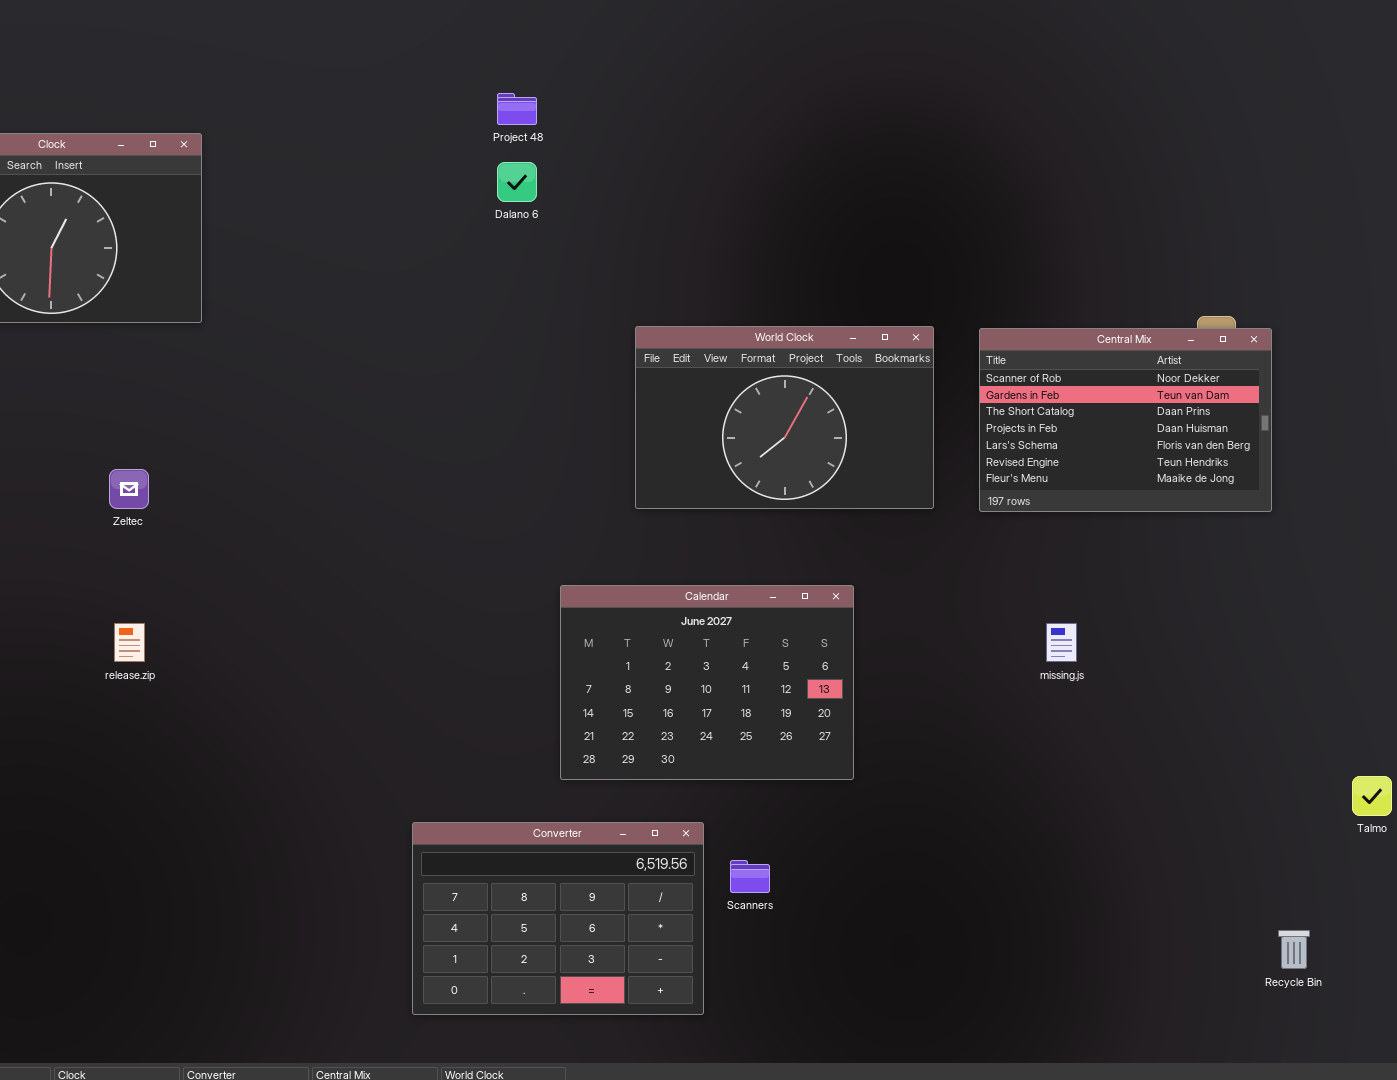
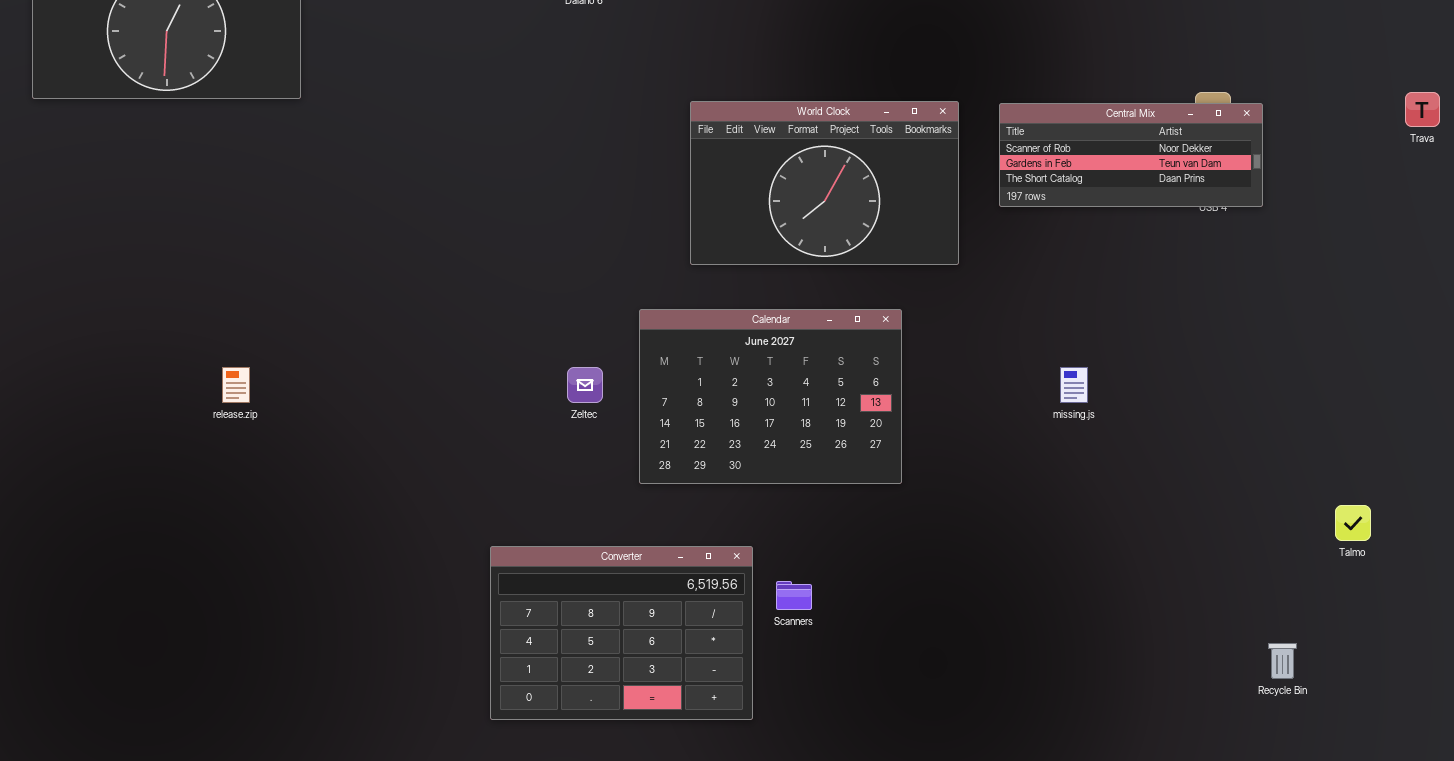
Central Mix: [979,328,1272,512] -> [999,103,1263,207], resized
Zeltec: [109,469,149,509] -> [567,367,603,403], moved
Calendar: [560,585,854,780] -> [639,309,902,484], moved

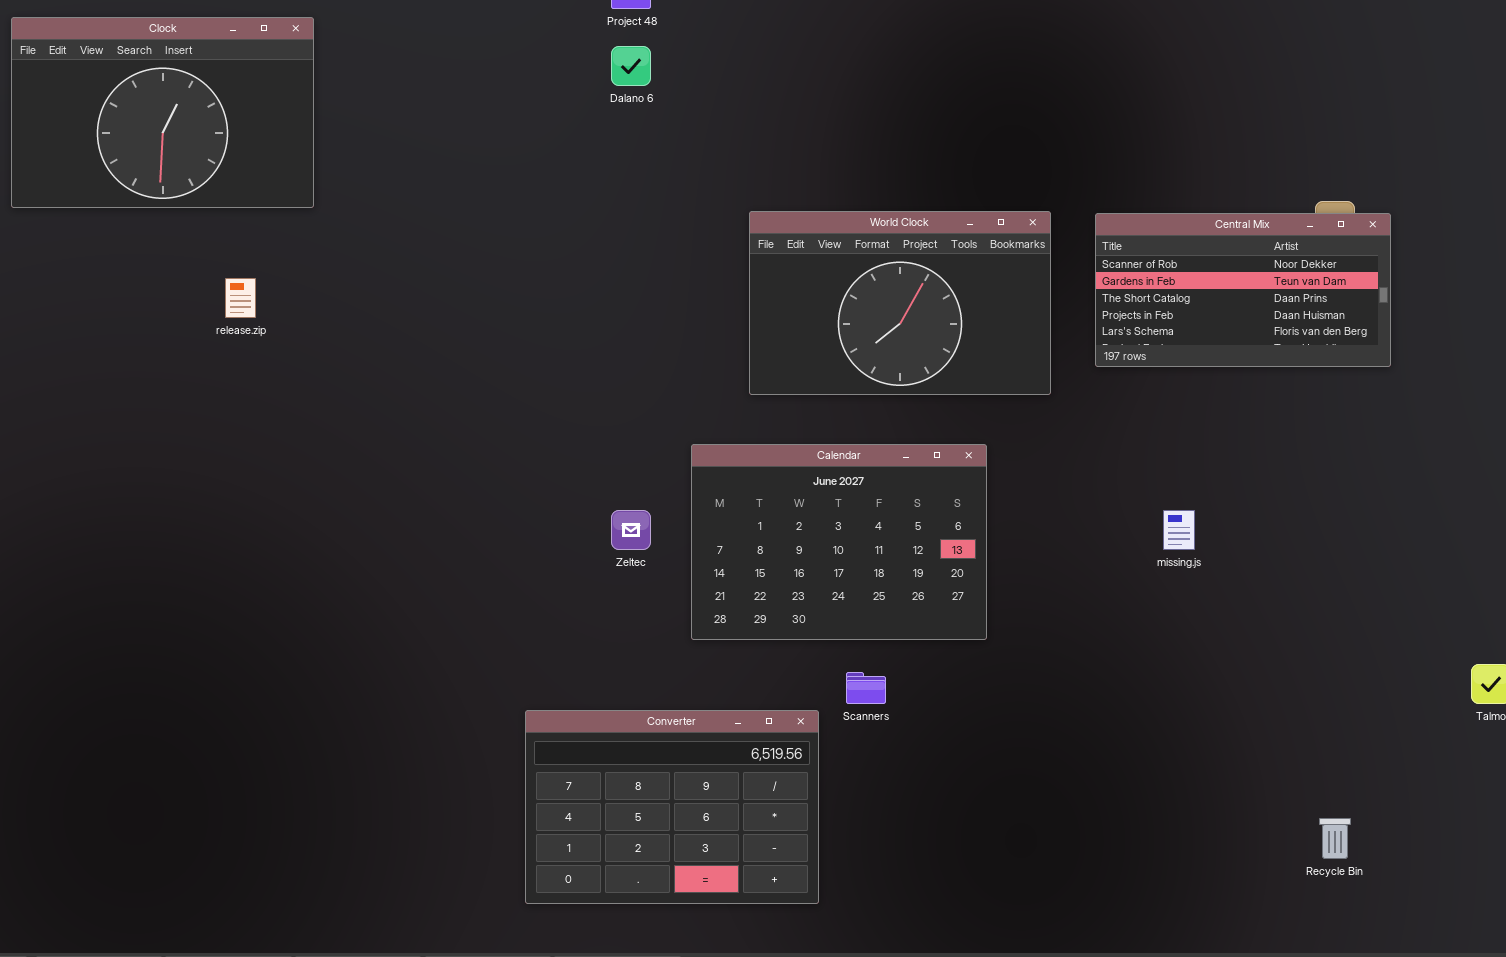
Central Mix: [999,103,1263,207] -> [1095,213,1391,367], resized
release.zip: [222,367,250,403] -> [225,278,256,318], moved
Scanners: [776,581,812,610] -> [846,672,886,704], moved
Recycle Bin: [1268,643,1297,679] -> [1319,818,1351,859], moved

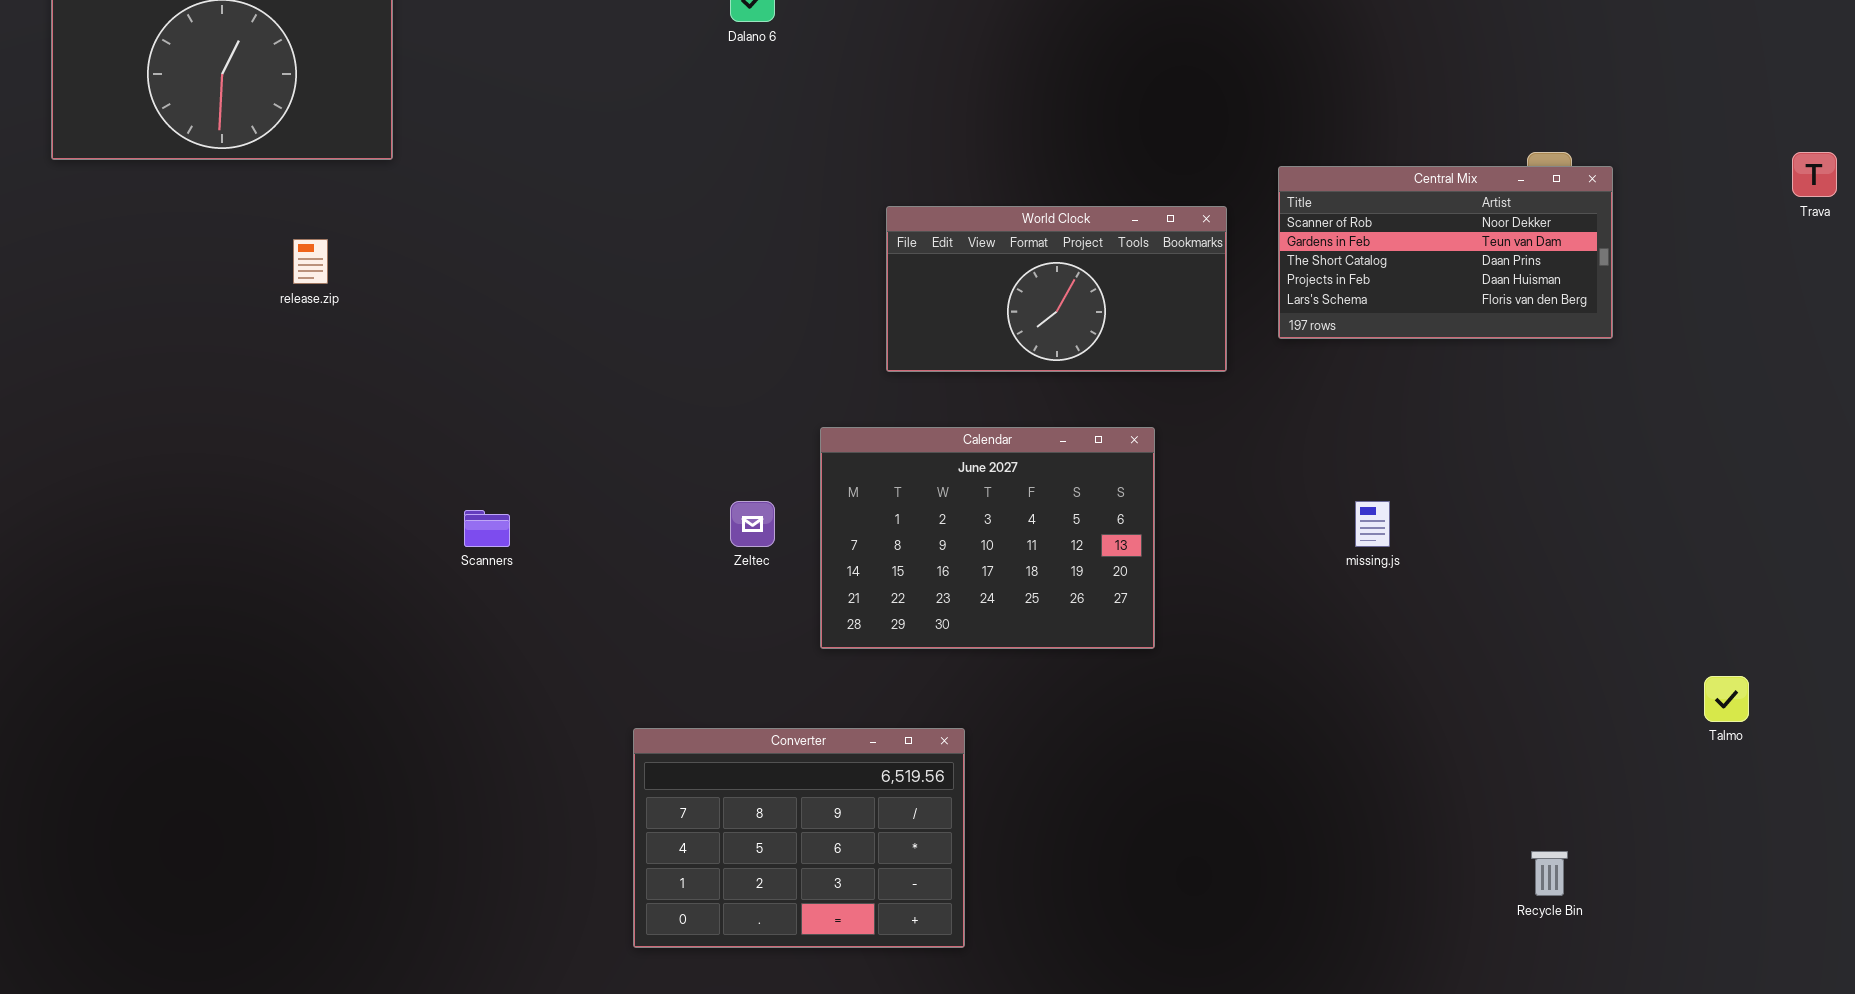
World Clock: [749,211,1051,395] -> [886,206,1227,372], resized
Scanners: [846,672,886,704] -> [464,510,510,547], moved

